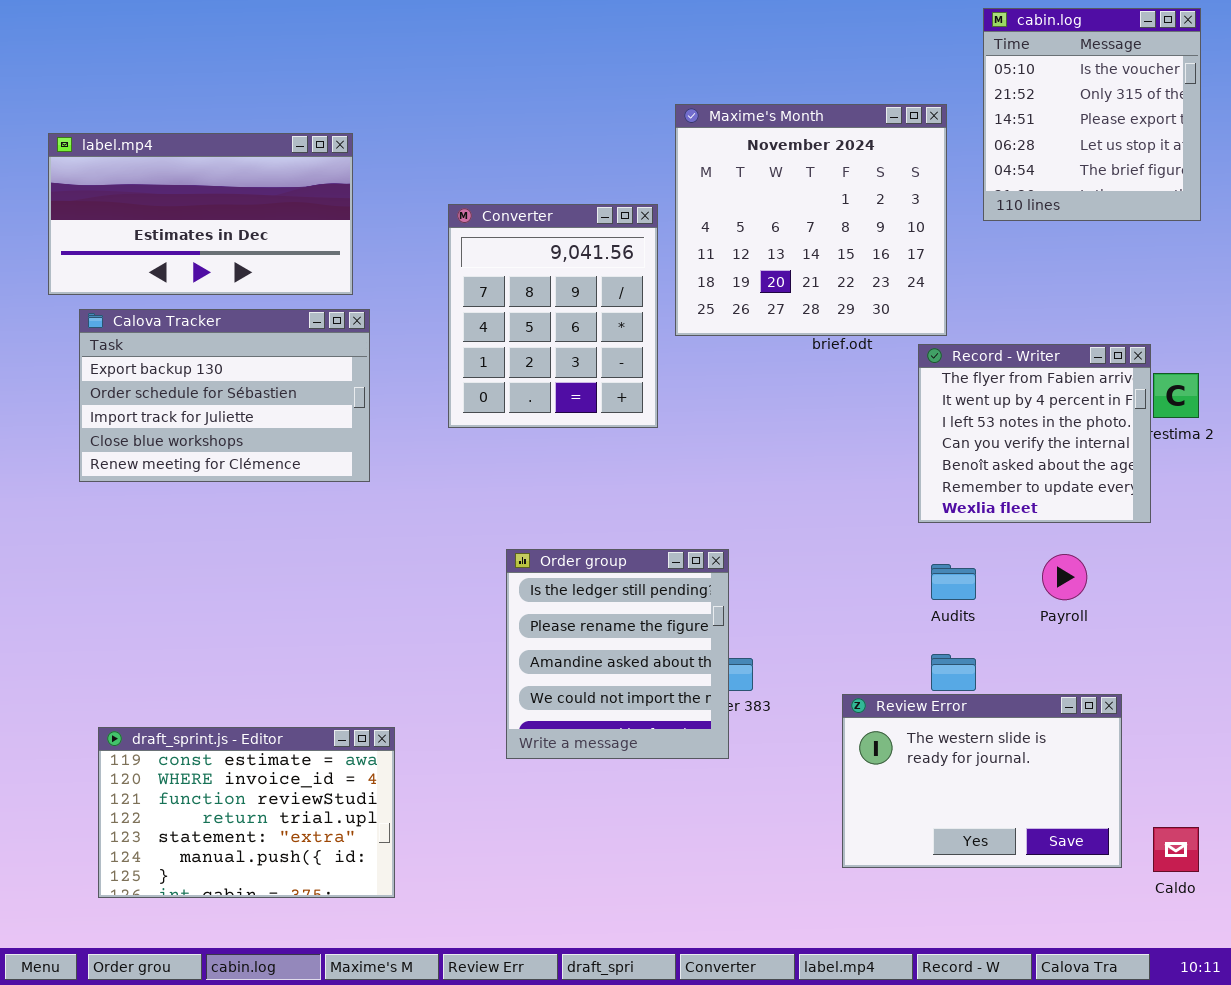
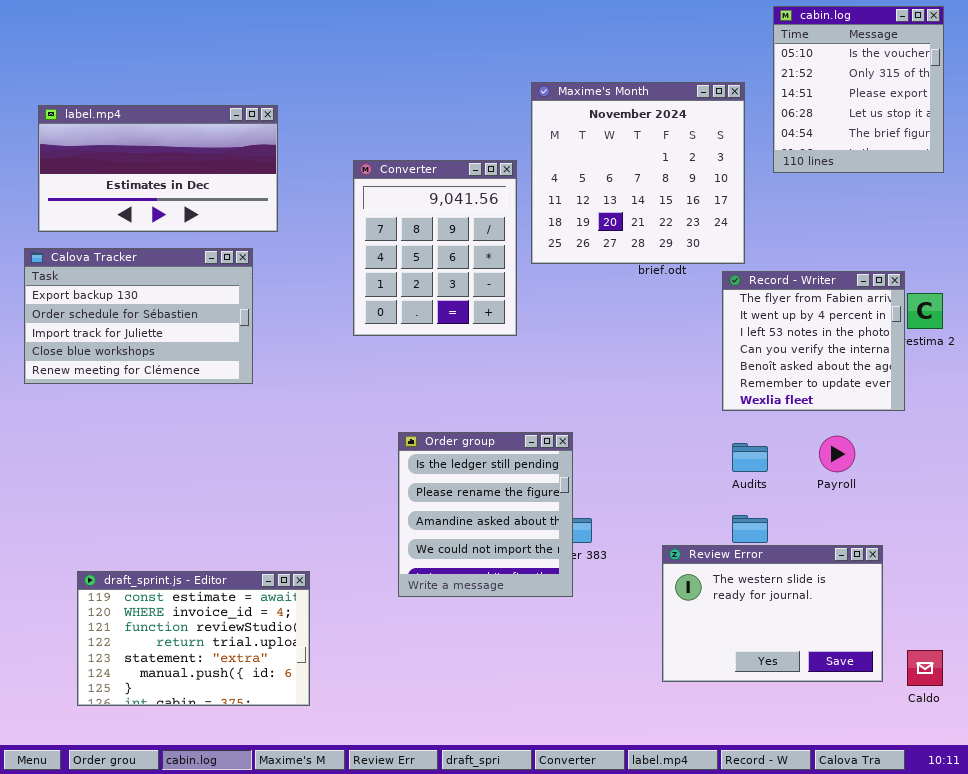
Calova Tracker: [79,309,370,482] -> [24,248,253,384], moved

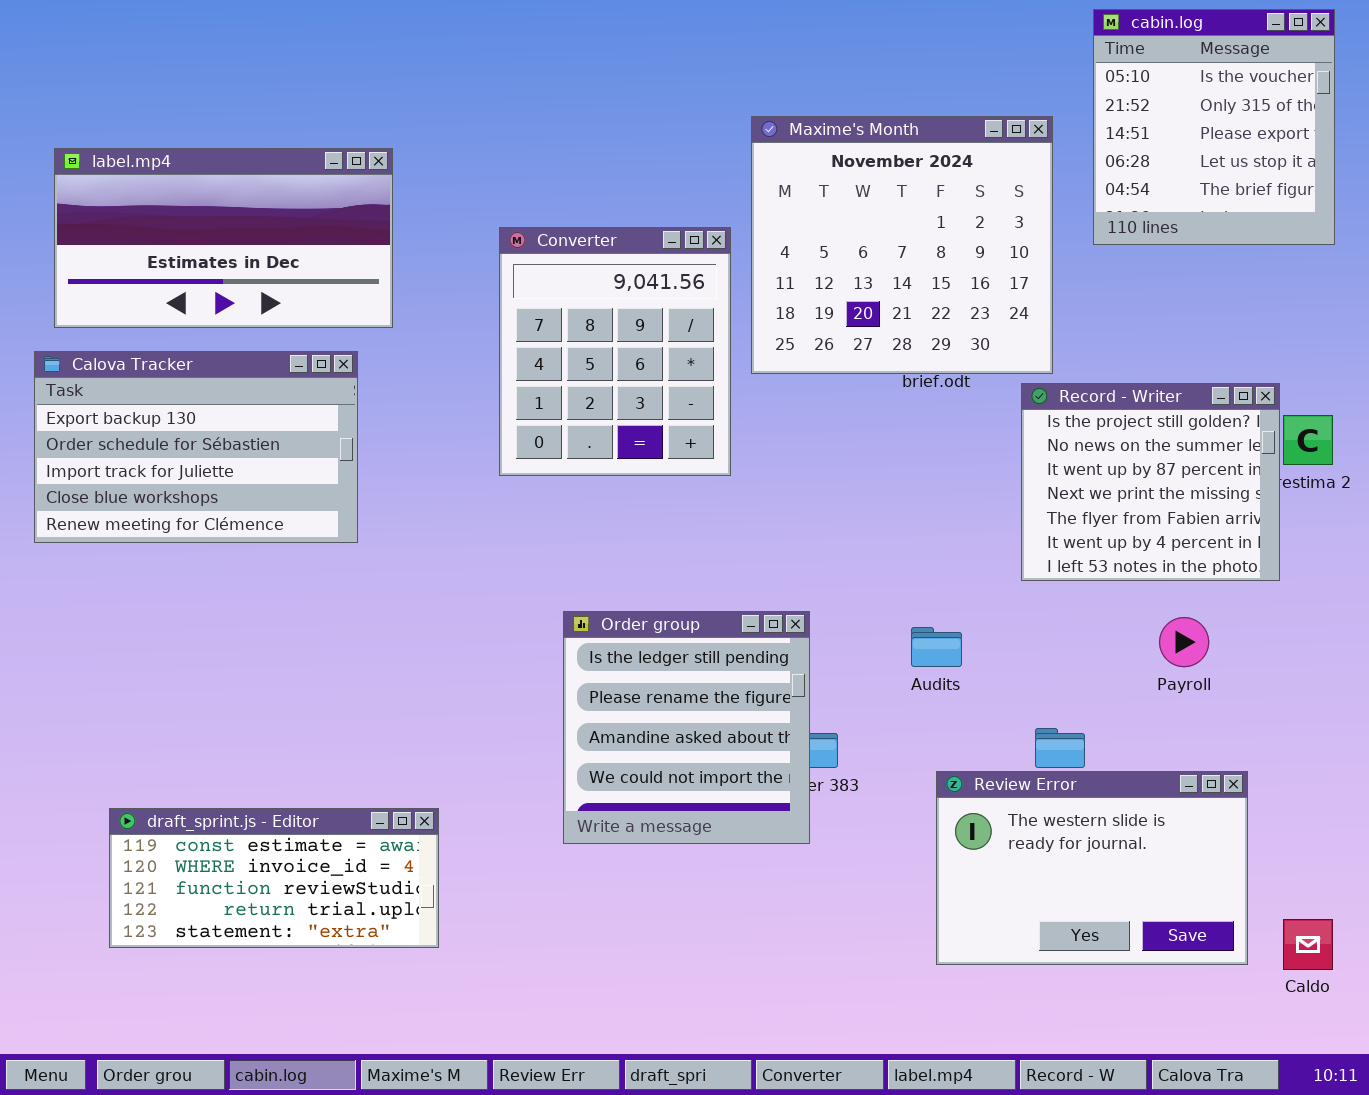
Record - Writer: [722,271,905,411] -> [1021,383,1280,581], scrolled up 4 rows
Audits: [732,443,768,472] -> [911,627,962,667], moved
draft_sprint.js - Editor: [77,571,310,706] -> [109,808,439,948], resized

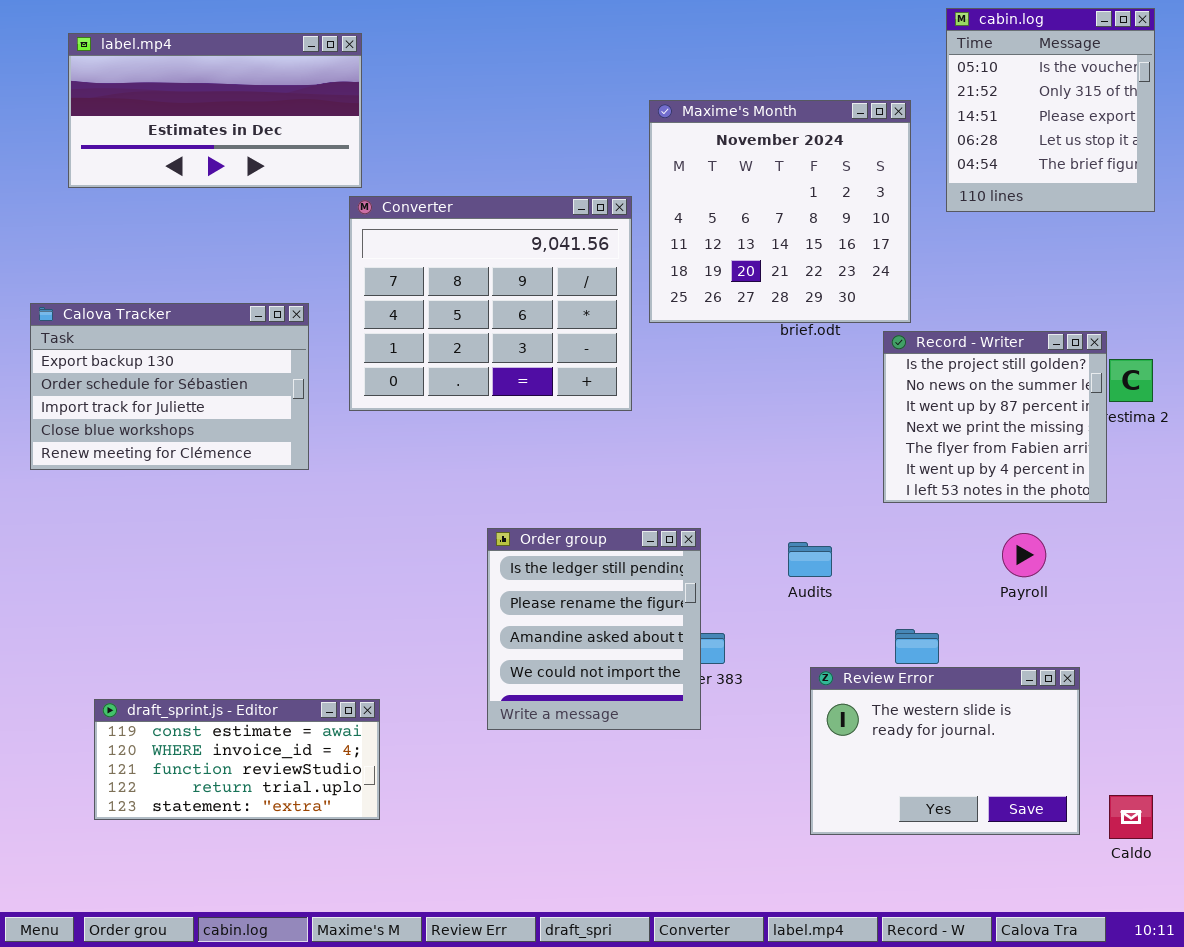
label.mp4: [54,148,393,328] -> [68,33,362,188], moved
Converter: [499,227,731,476] -> [349,196,632,411], resized

